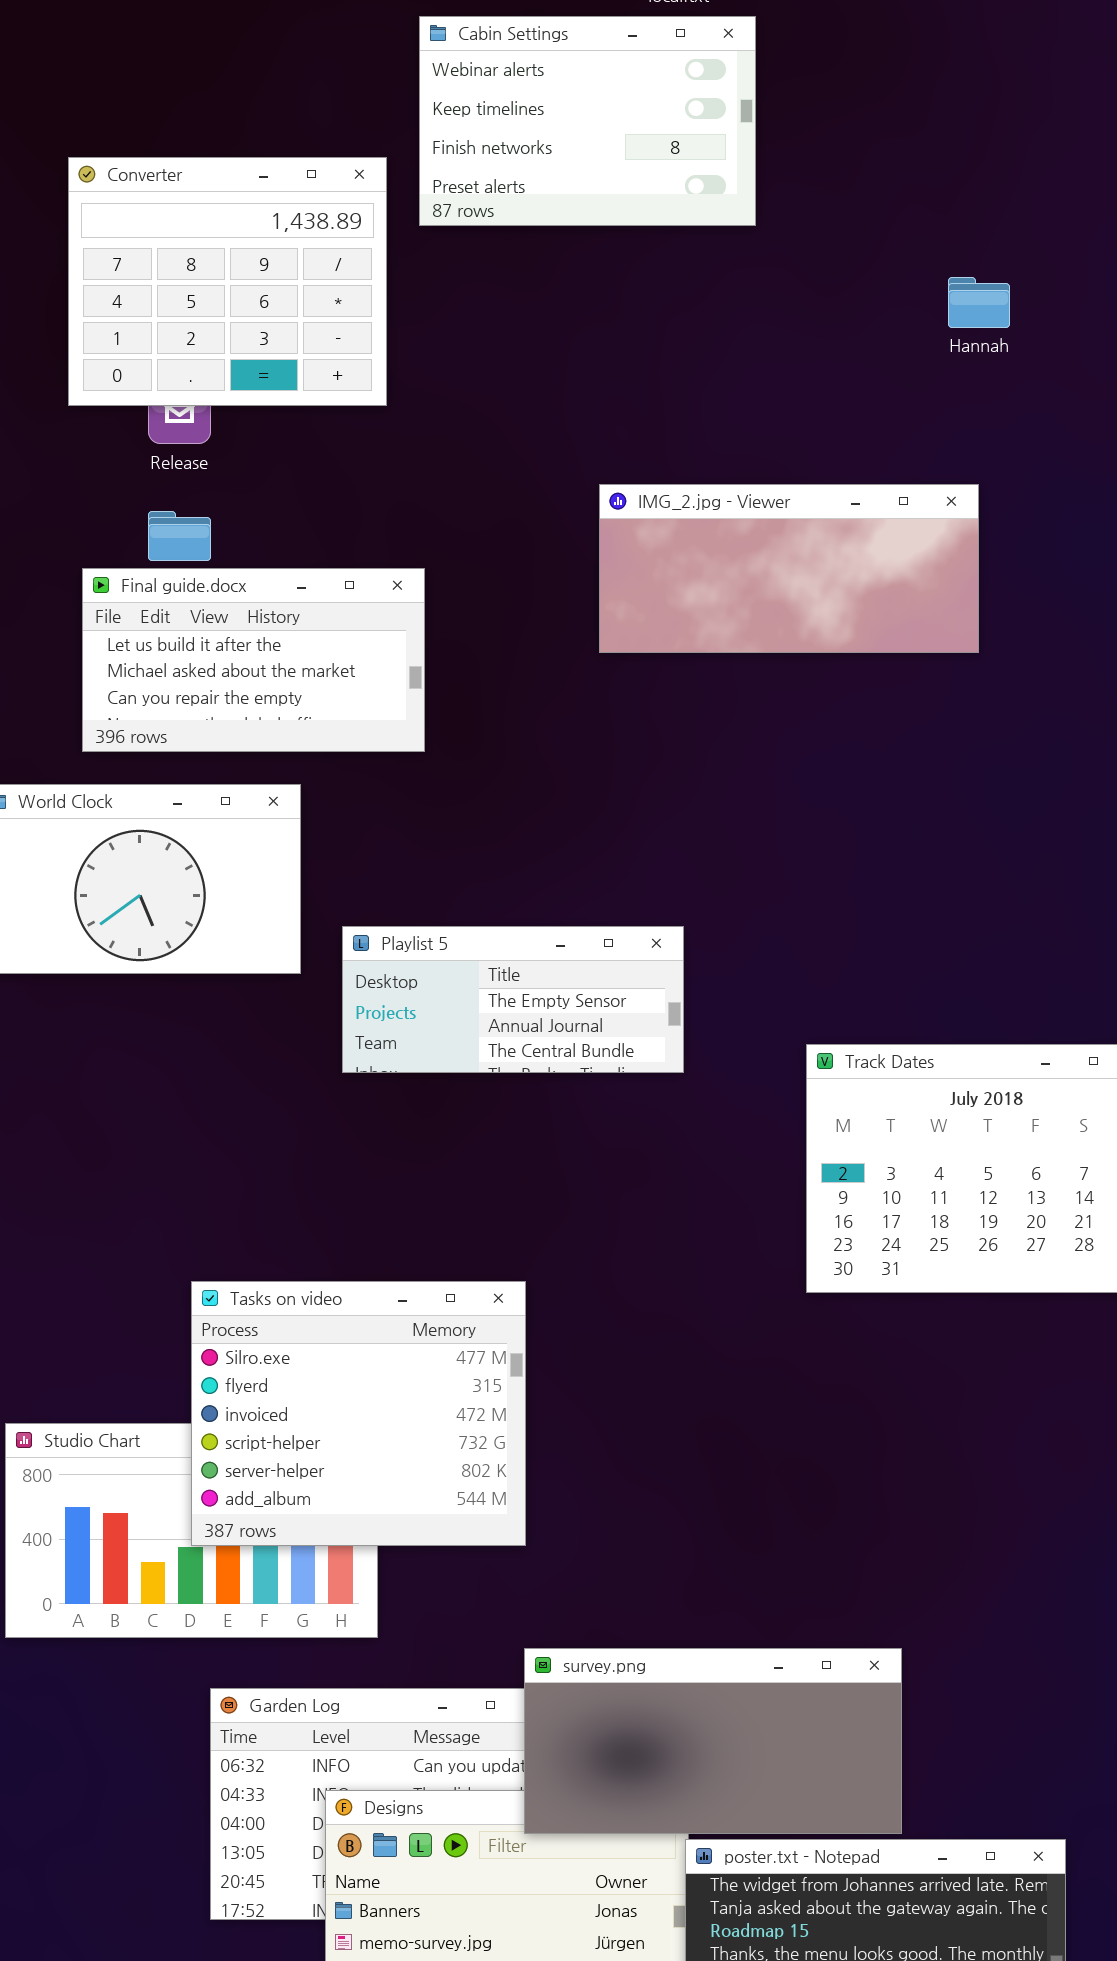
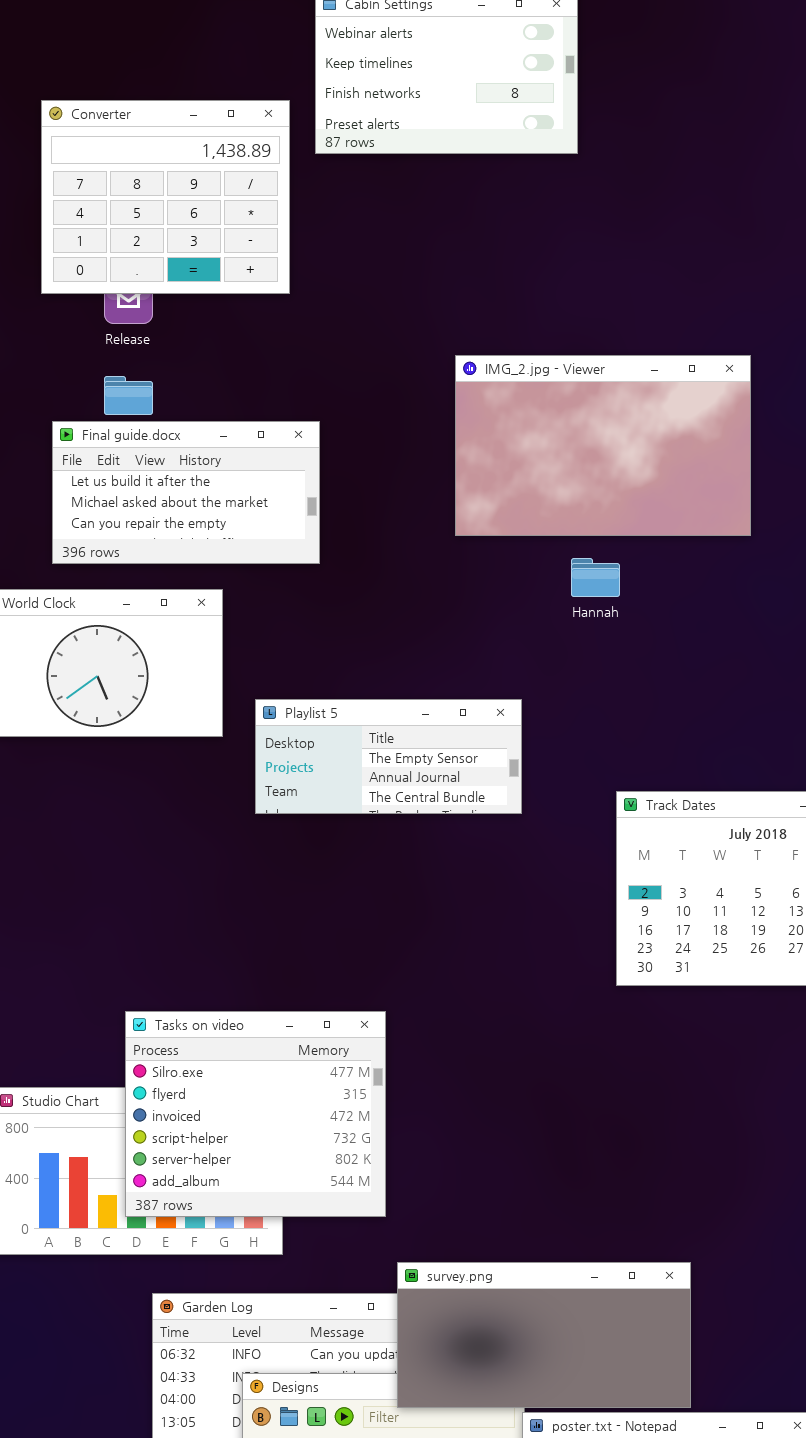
Hannah: [948,277,1010,328] -> [571,558,620,597], moved
IMG_2.jpg - Viewer: [599,484,979,653] -> [455,355,751,536], resized
Tasks on video: [191,1281,526,1546] -> [125,1011,386,1217], moved

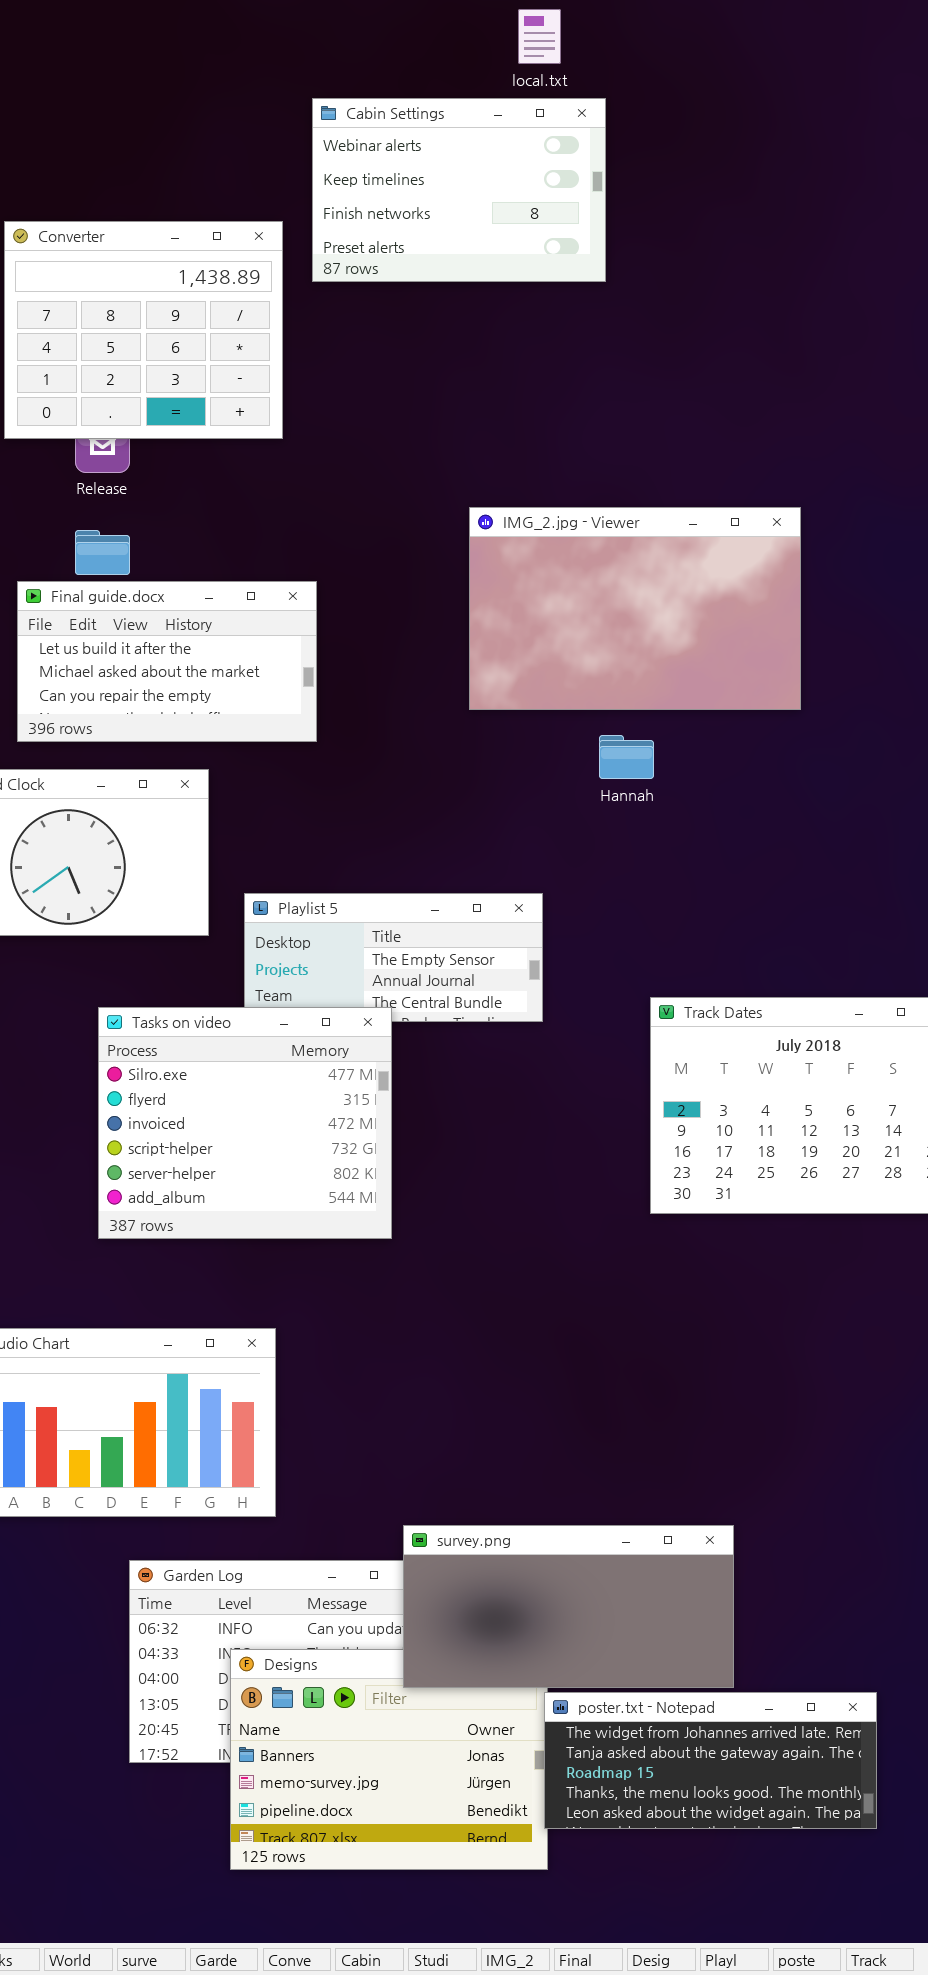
Tasks on video: [125,1011,386,1217] -> [98,1007,392,1239], moved

